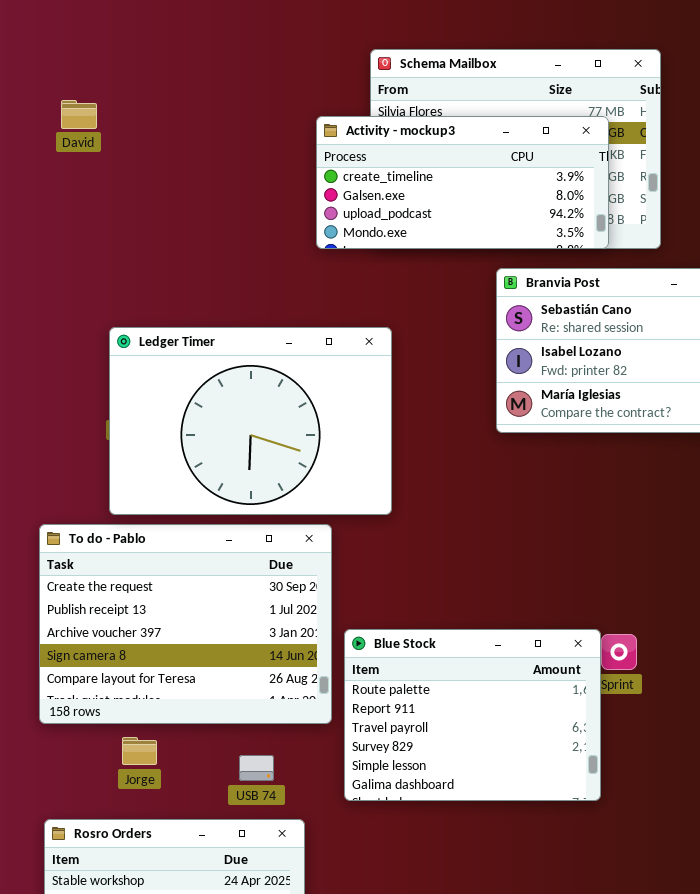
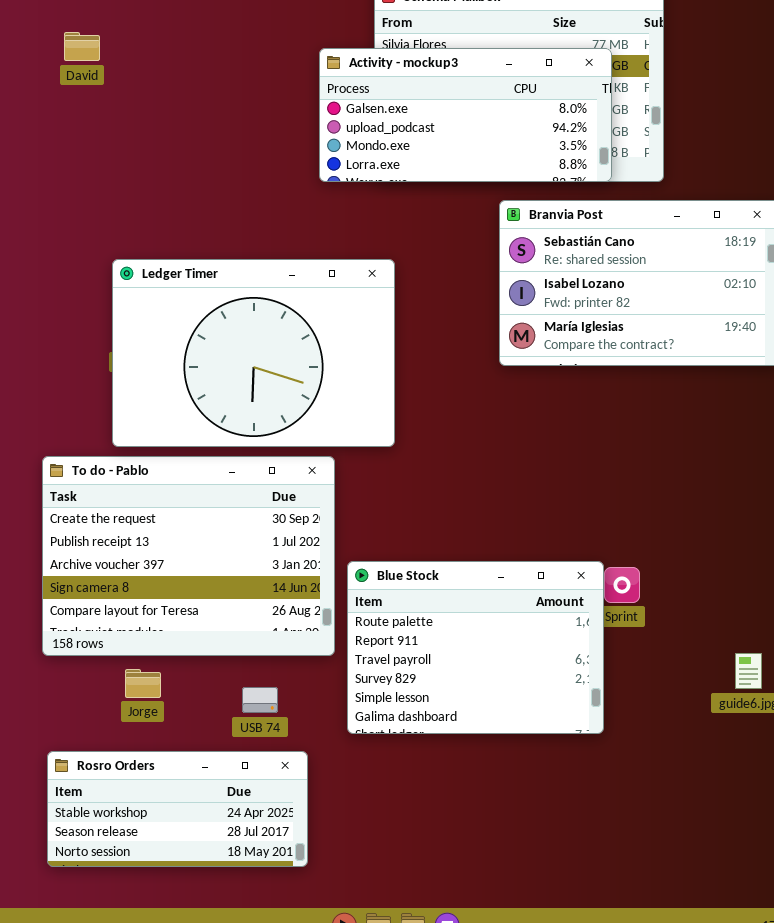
Activity - mockup3: [316,116,609,249] -> [319,48,612,182], scrolled down 1 row

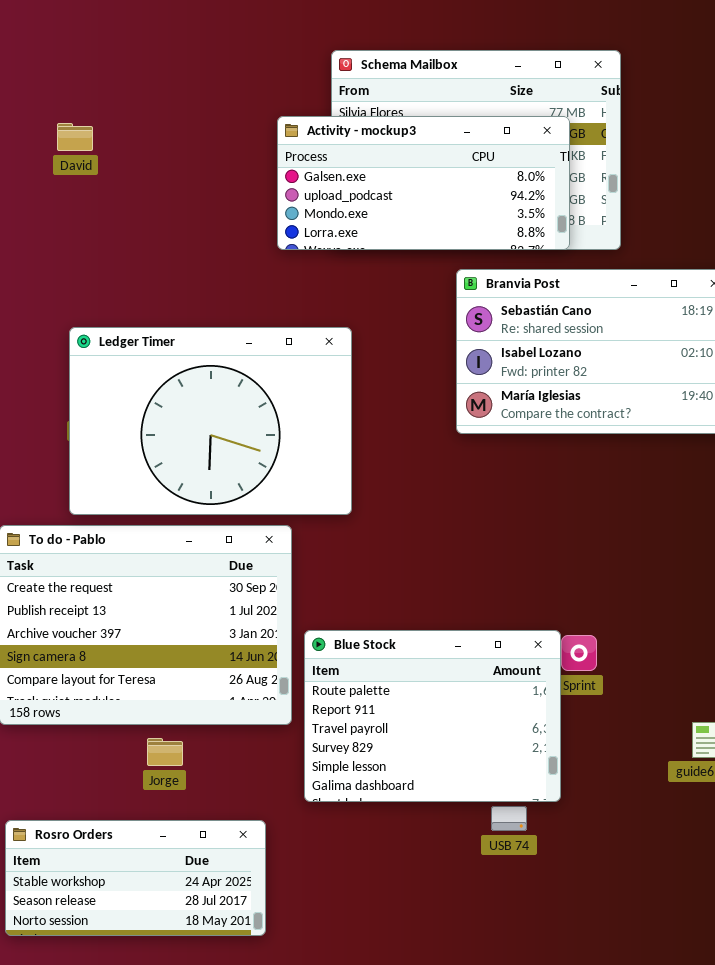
David: [64,32,100,61] -> [57,123,93,151], moved
Jorge: [125,669,161,698] -> [147,738,183,766], moved
USB 74: [242,687,278,713] -> [491,806,527,831], moved

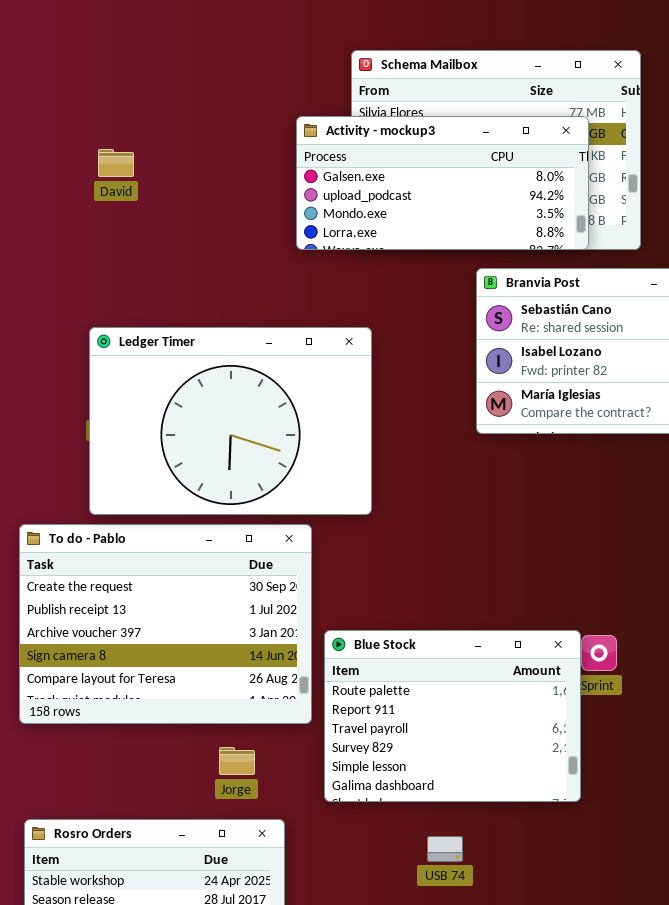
David: [57,123,93,151] -> [98,149,134,177], moved
Jorge: [147,738,183,766] -> [219,747,255,775], moved
USB 74: [491,806,527,831] -> [427,836,463,862], moved

